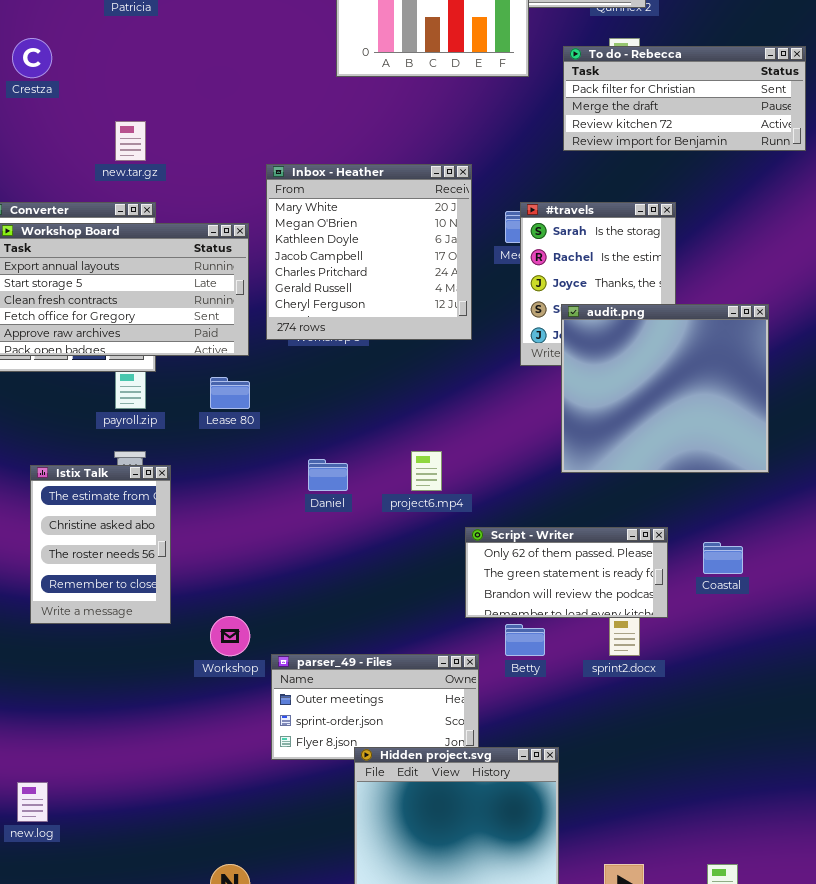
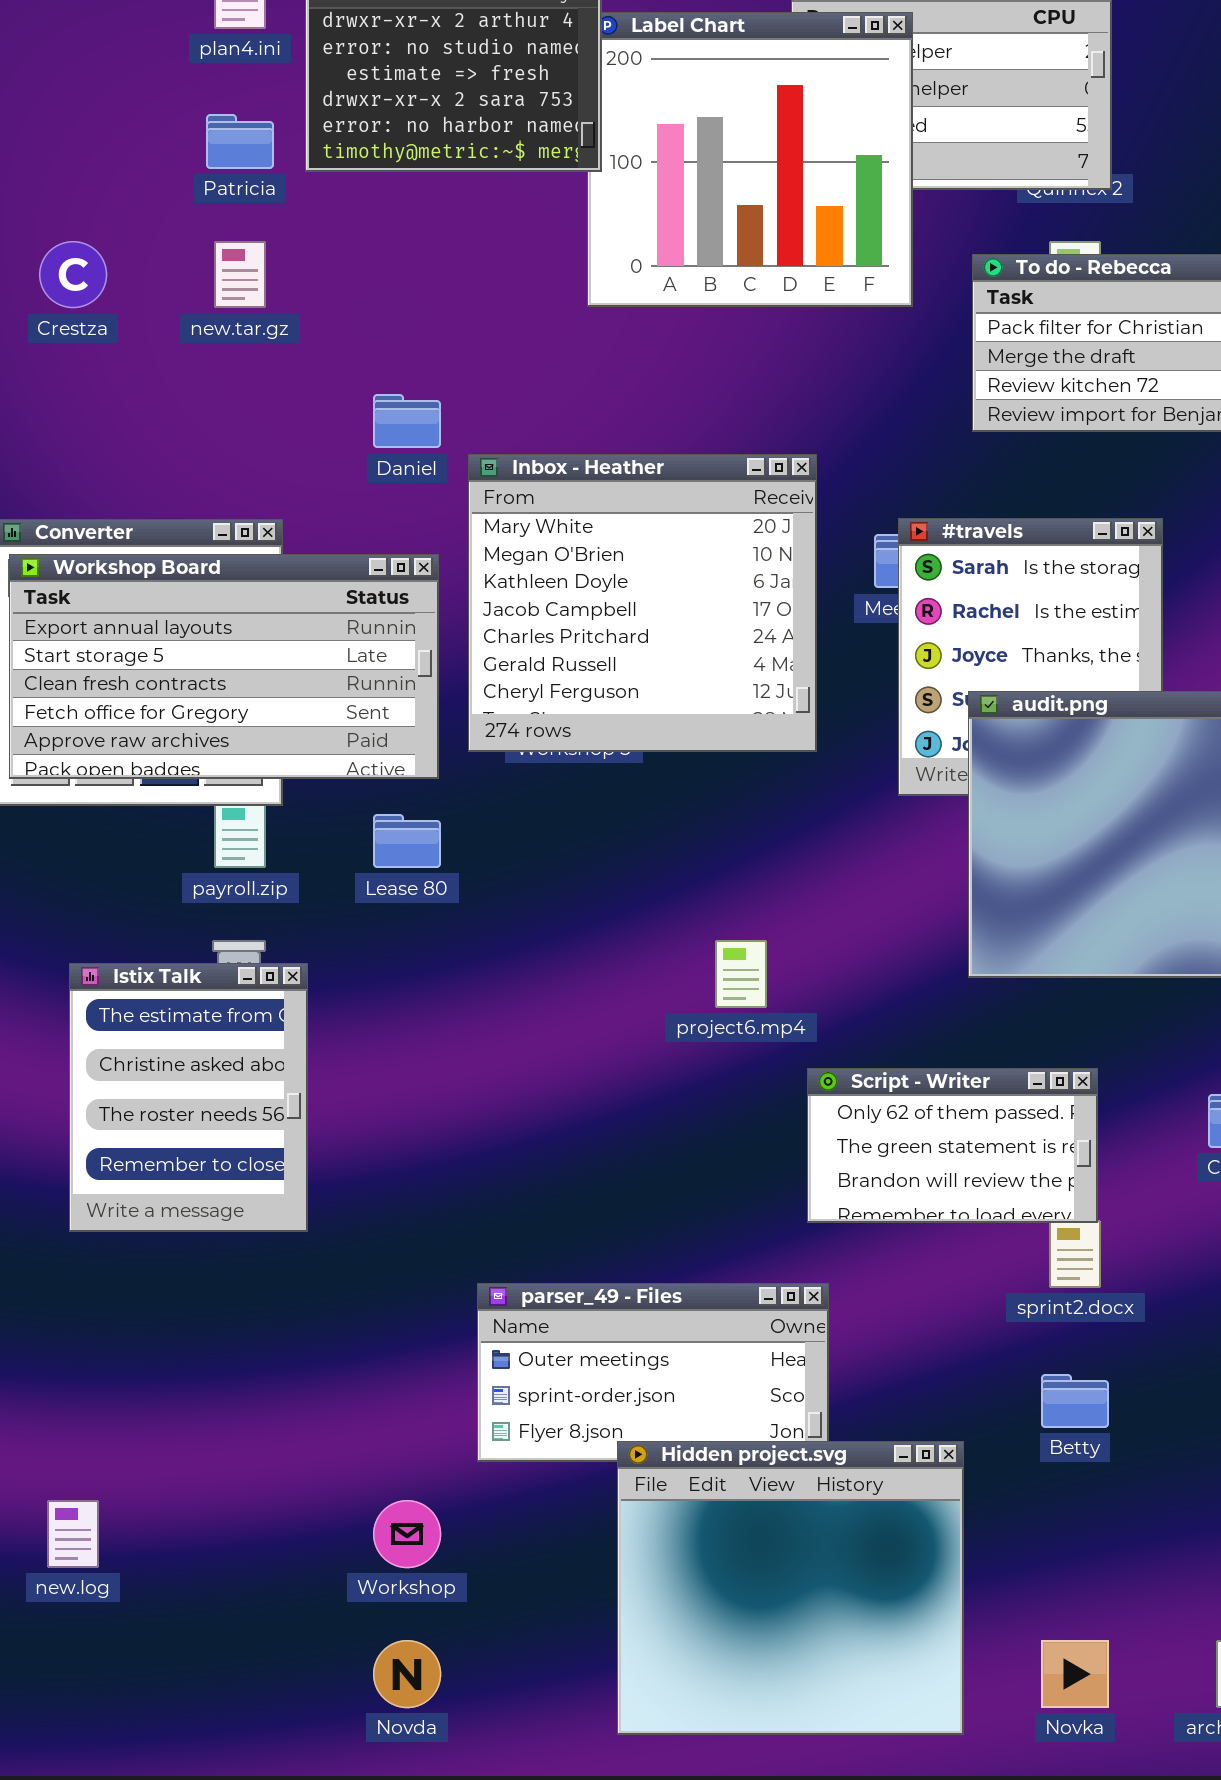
new.tar.gz: [115,121,146,161] -> [214,241,266,308], moved
Daniel: [308,459,348,491] -> [373,394,441,448], moved
Script - Writer: [465,527,668,618] -> [807,1068,1098,1223], resized
Workshop: [210,616,250,656] -> [373,1500,441,1568], moved
Betty: [505,624,545,656] -> [1041,1374,1109,1428], moved

